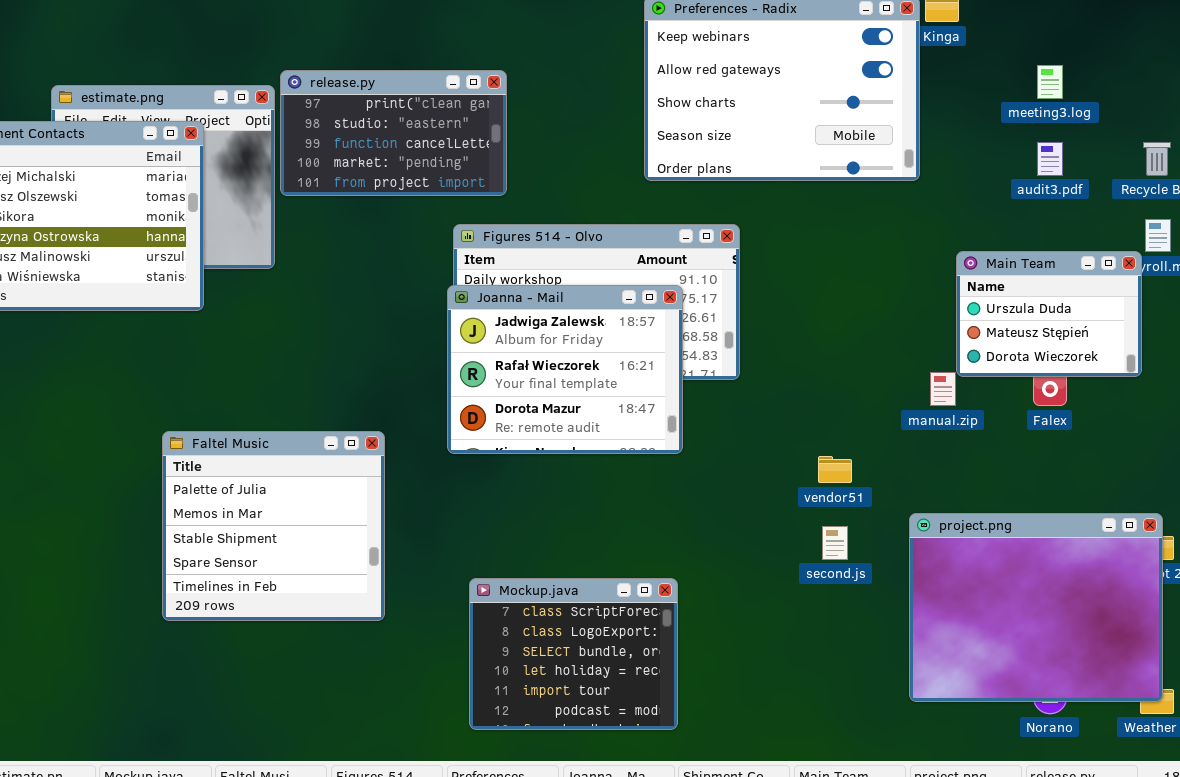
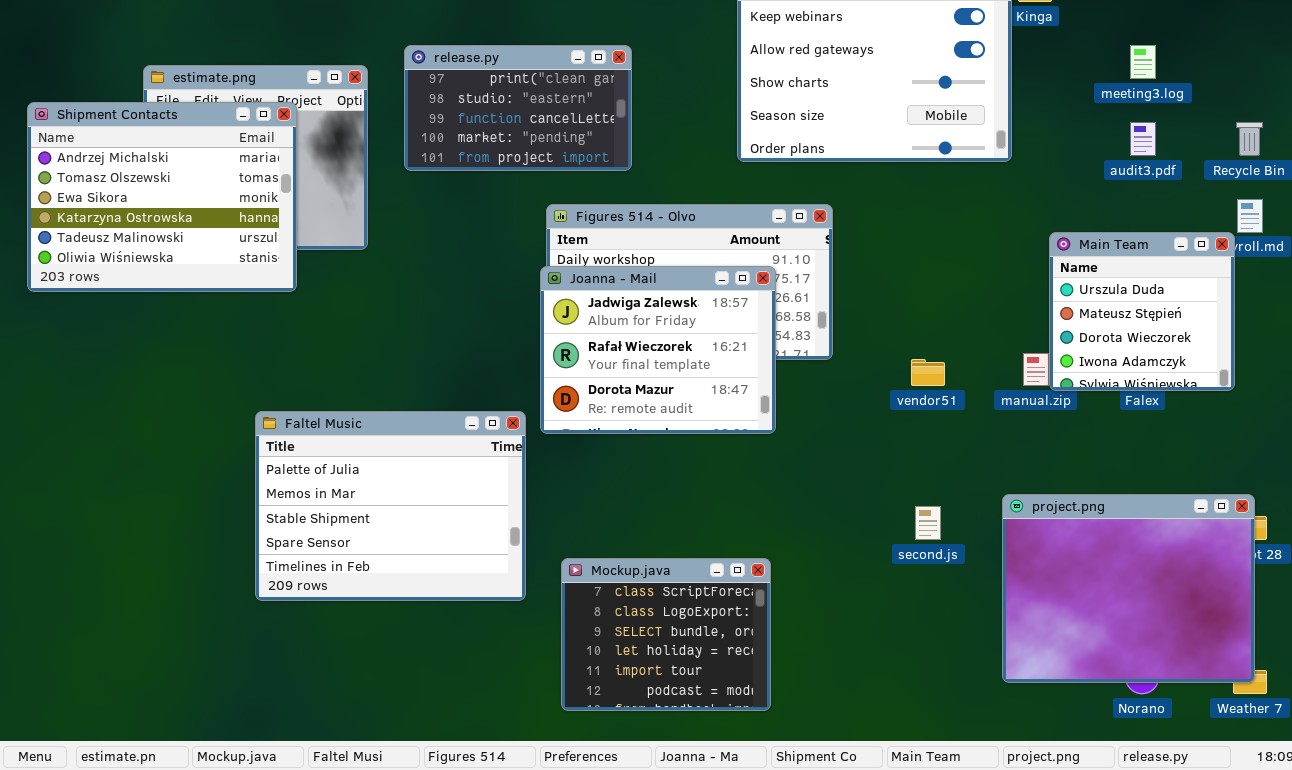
release.py: [280,70,507,196] -> [404,45,632,171], moved
Main Team: [956,251,1142,377] -> [1049,232,1235,391], resized
Faltel Music: [162,431,385,621] -> [255,411,526,601], resized
vendor51: [818,456,852,483] -> [911,359,945,386], moved

